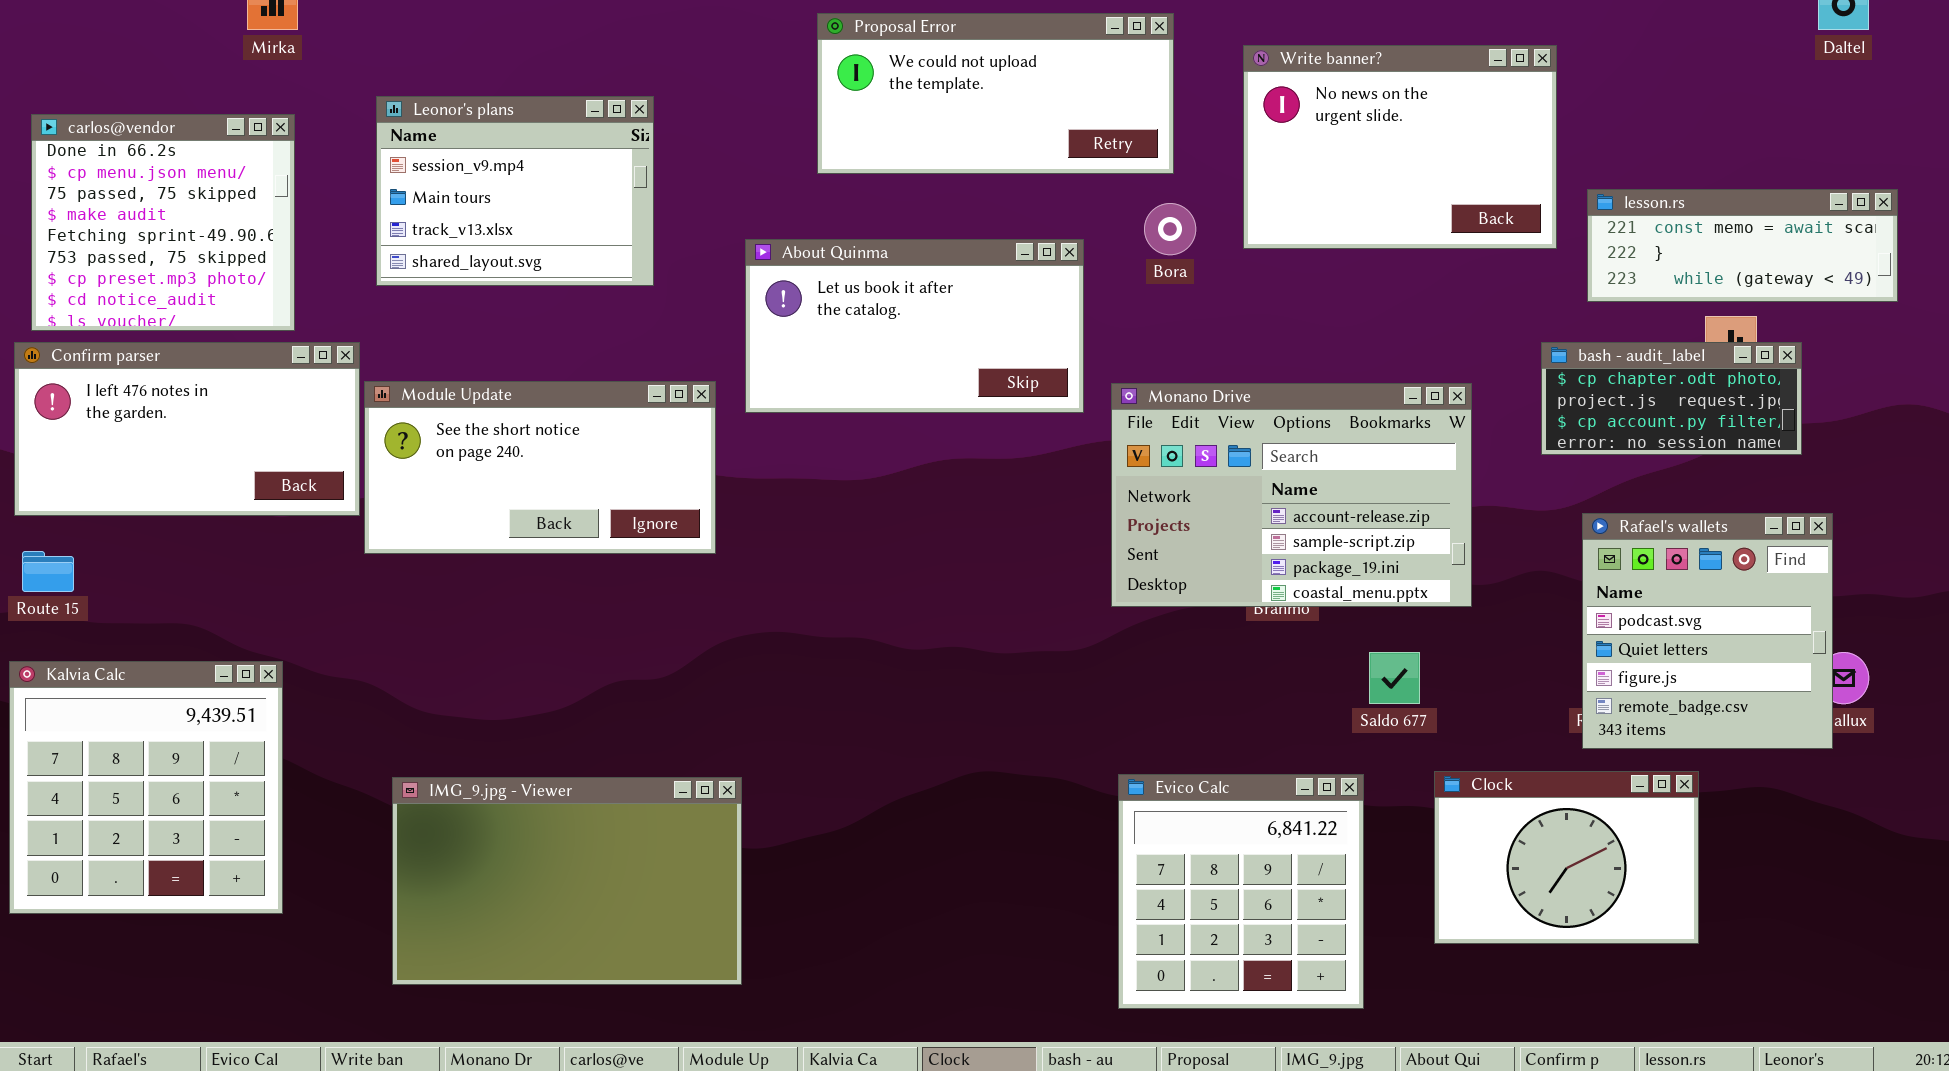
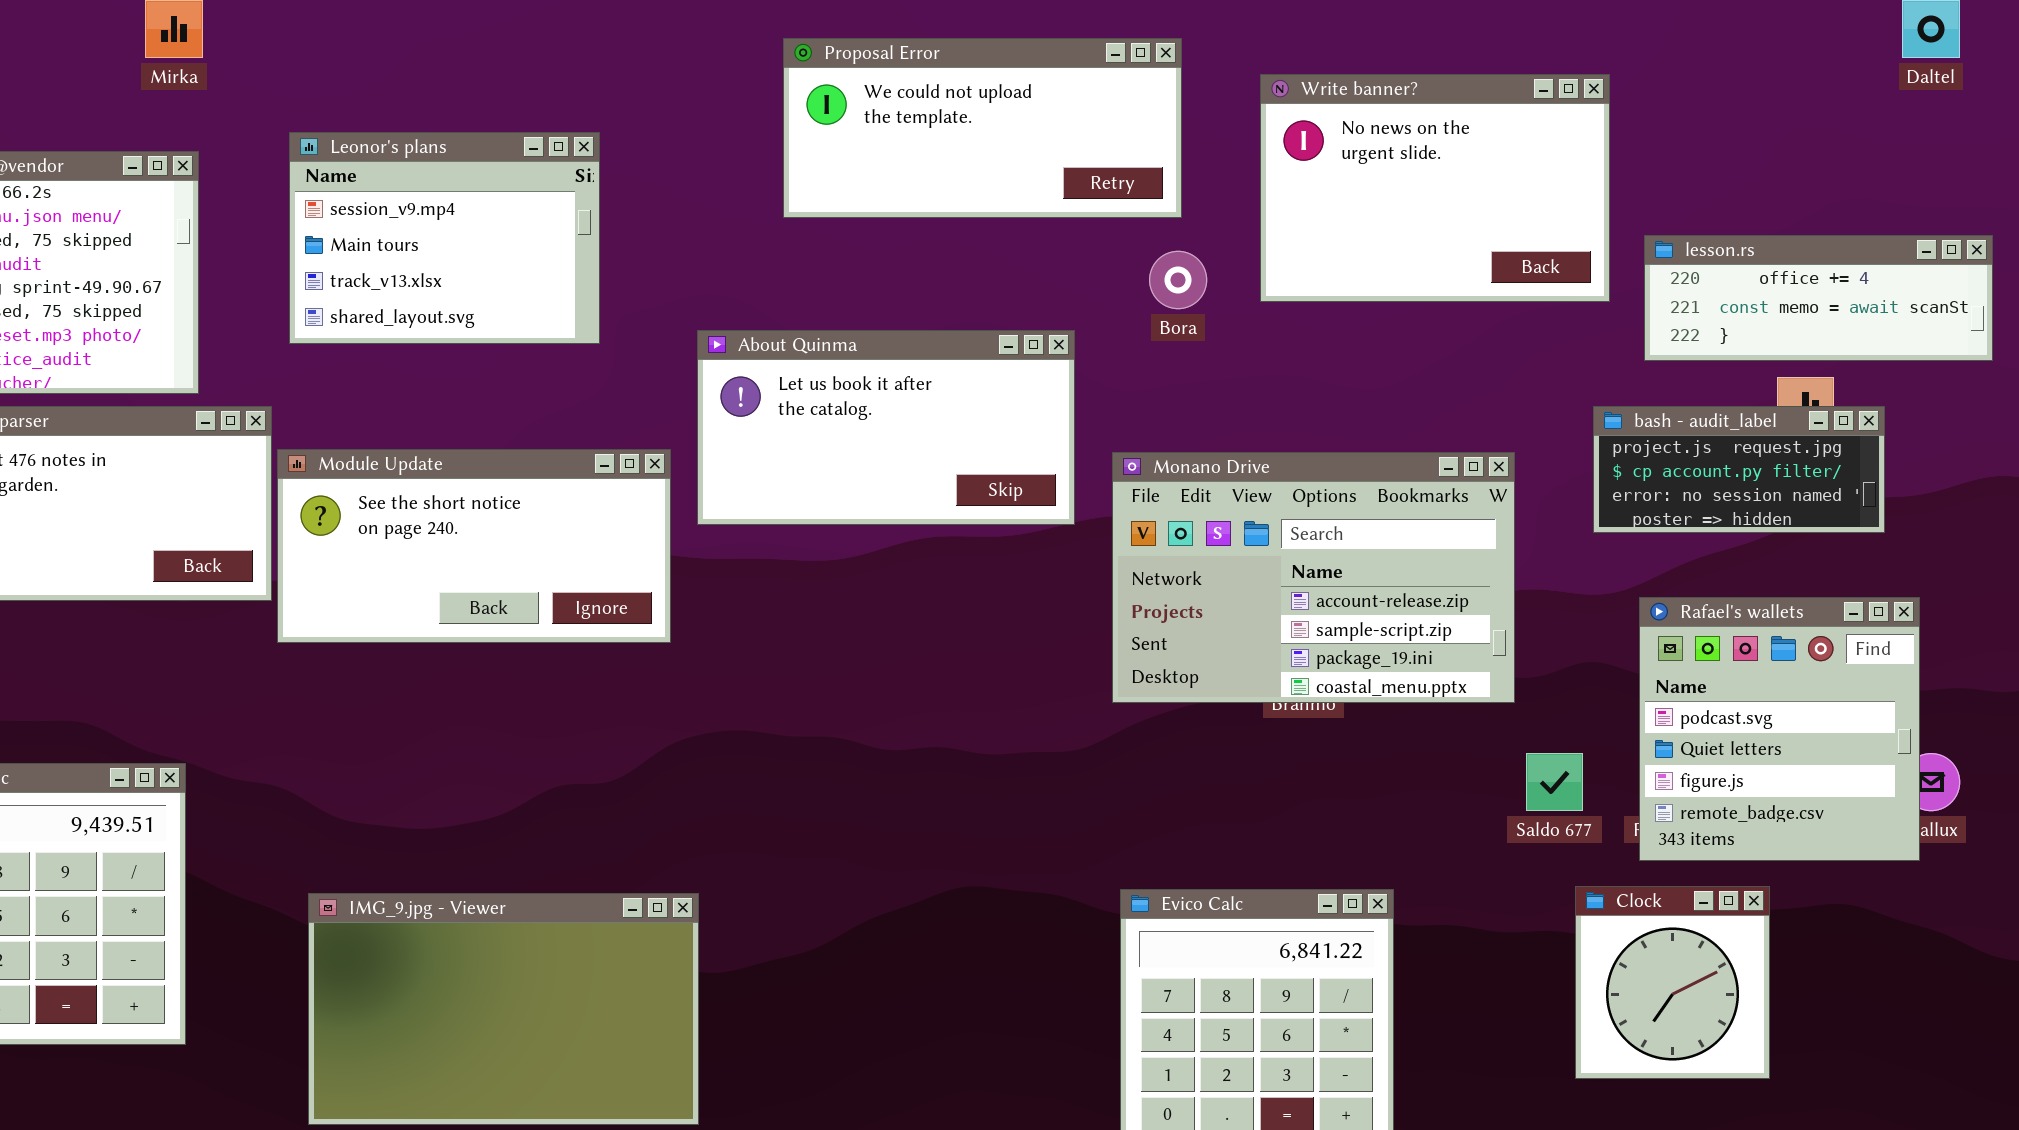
lesson.rs: [1587,189,1898,302] -> [1644,235,1993,361], scrolled up 1 row
About Quinma: [745,239,1084,413] -> [697,330,1075,525], moved
bash - audit_label: [1541,342,1802,455] -> [1593,406,1885,533], scrolled down 1 row
Saldo 677: [1369,652,1420,704] -> [1526,753,1583,811], moved
Clock: [1434,771,1699,944] -> [1575,886,1770,1079], resized

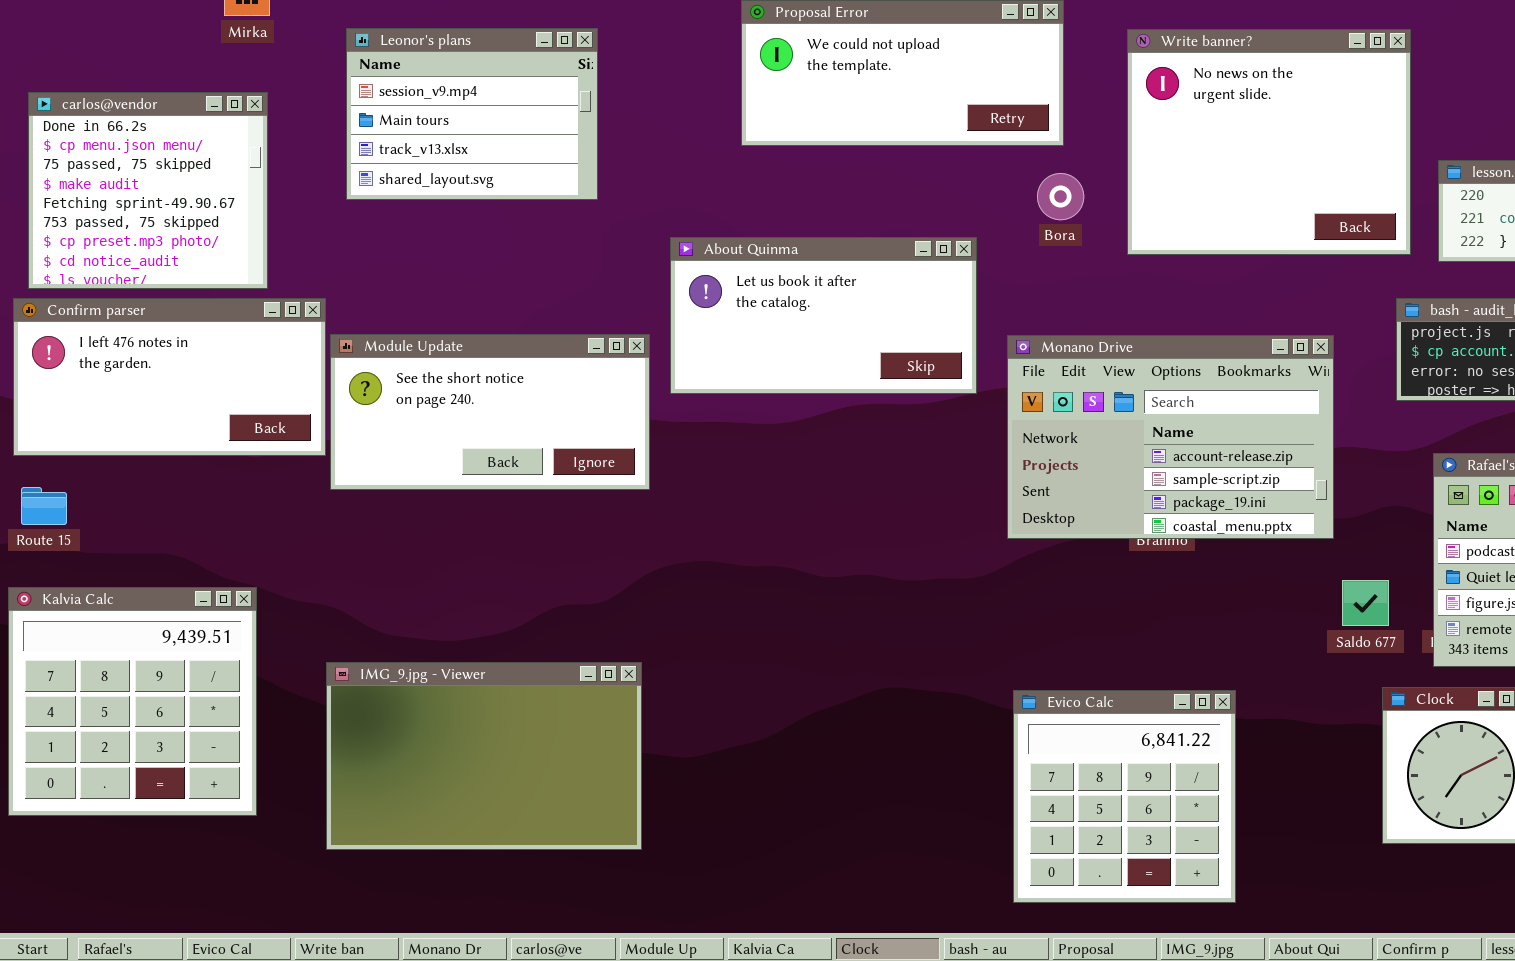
Write banner?: [1260,74,1610,302] -> [1127,29,1411,255], resized
Leonor's plans: [289,132,600,344] -> [346,28,598,200], moved
IMG_9.jpg - Viewer: [308,893,699,1125] -> [326,662,642,850], moved

